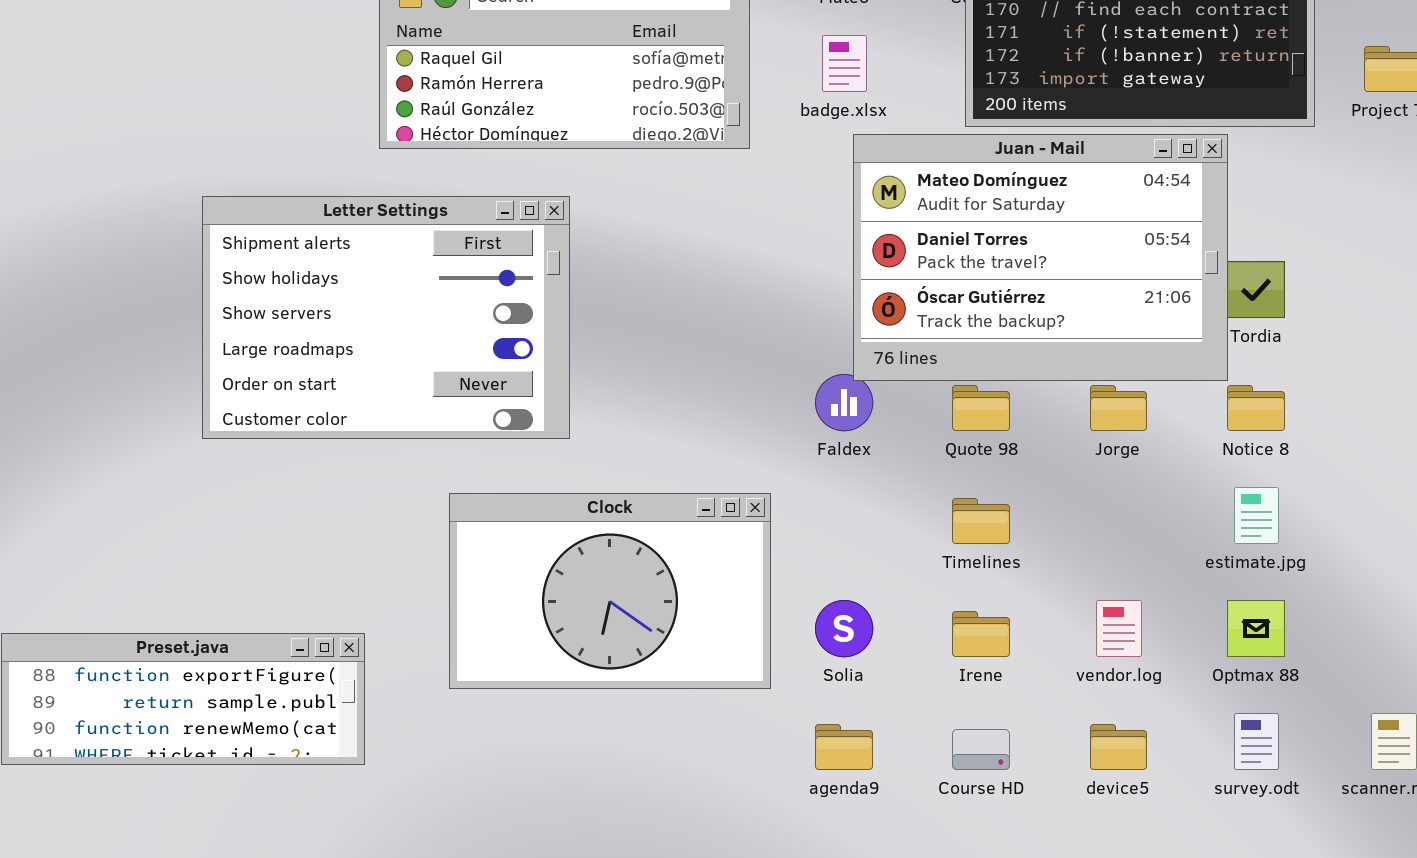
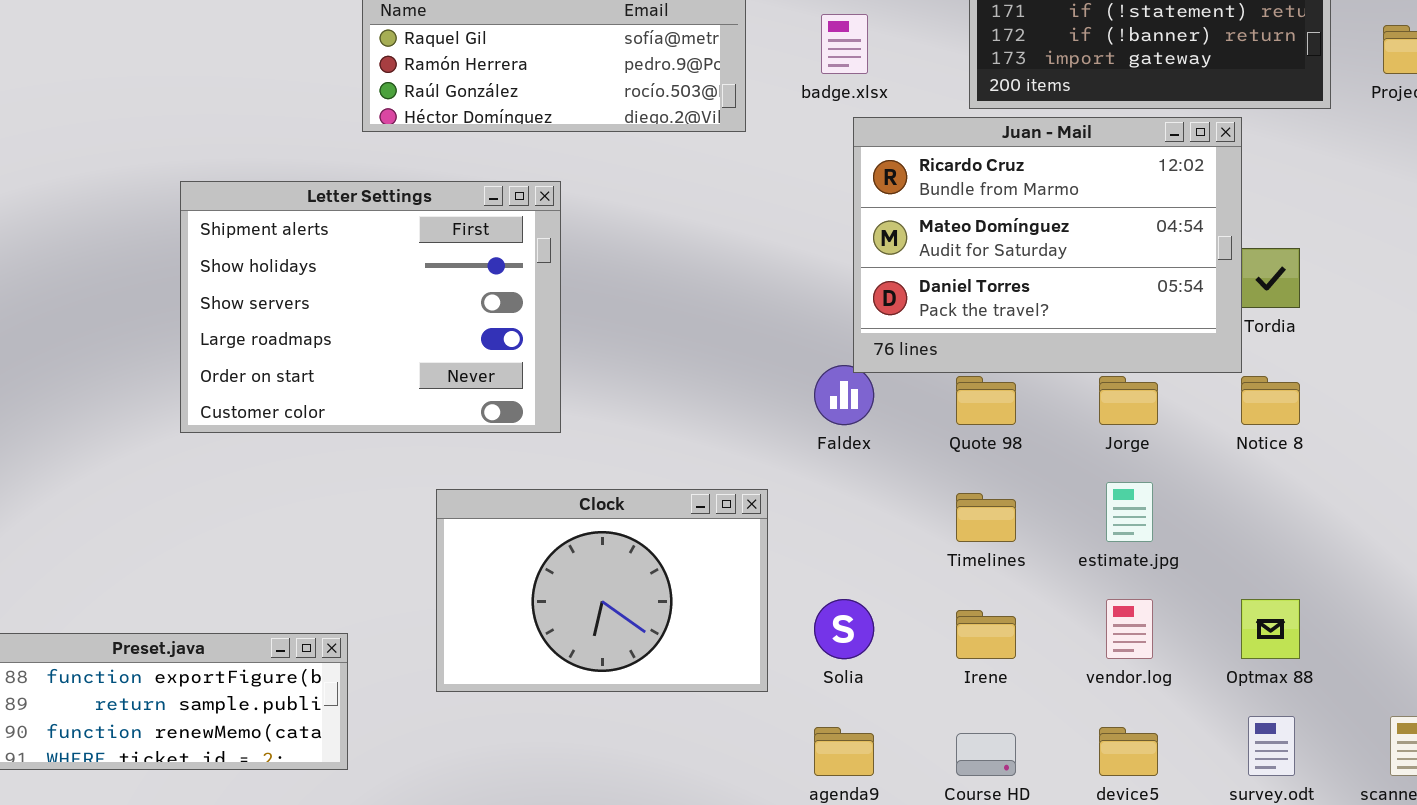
Juan - Mail: [853,134,1228,381] -> [853,117,1242,373], scrolled up 1 row
estimate.jpg: [1234,487,1279,544] -> [1106,482,1153,542], moved

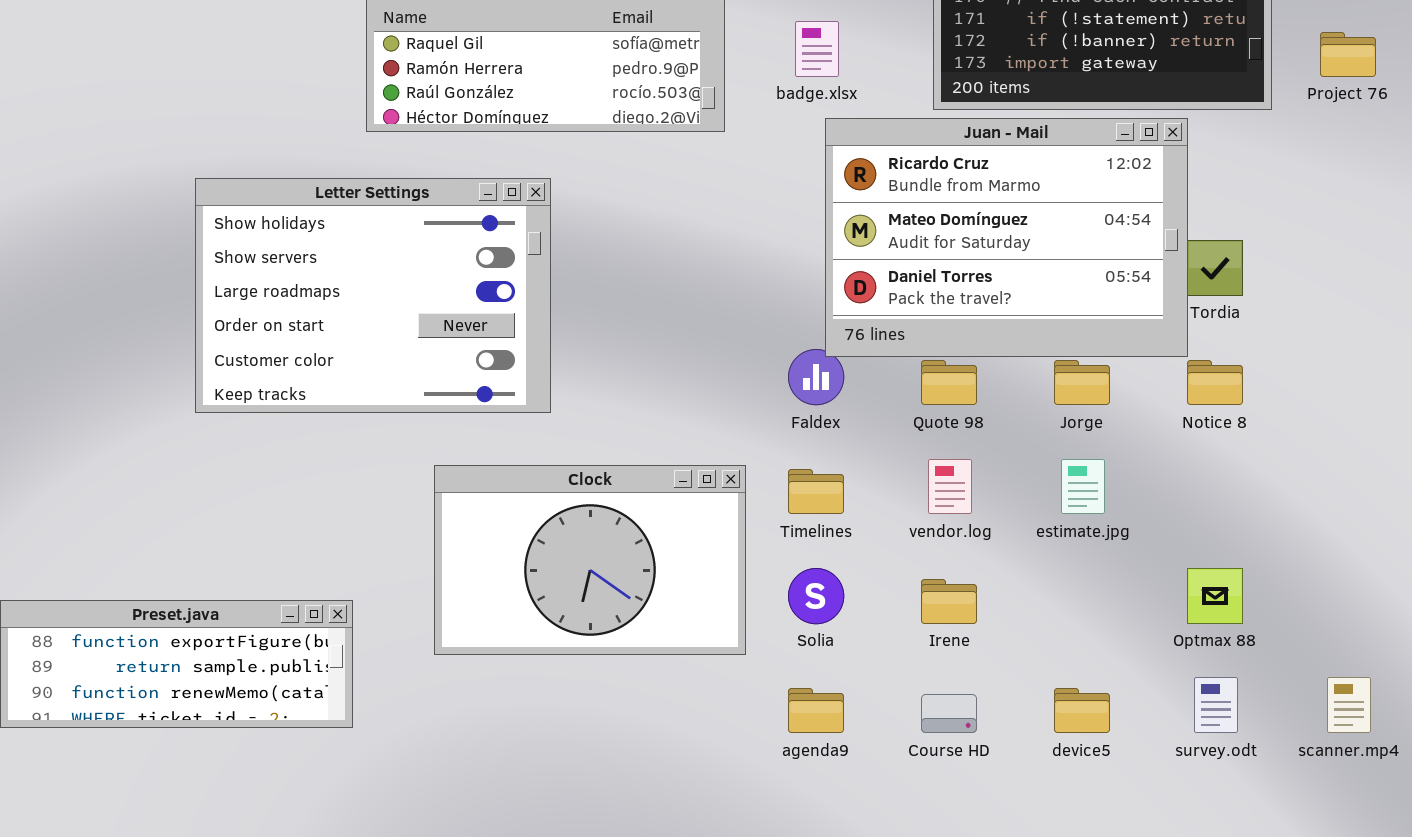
Letter Settings: [180,181,561,433] -> [195,178,551,413], scrolled down 1 row
Timelines: [956,493,1016,542] -> [788,469,844,514], moved
vendor.log: [1106,599,1153,659] -> [928,459,972,514], moved

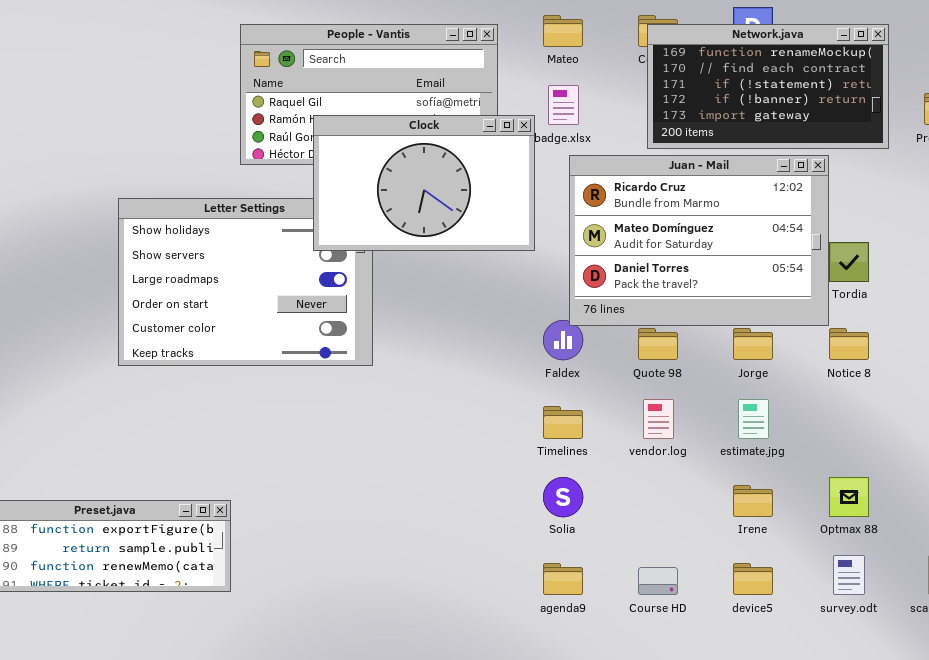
Clock: [434,465,746,655] -> [313,115,535,251], moved
Irene: [921,579,977,624] -> [733,485,773,517], moved

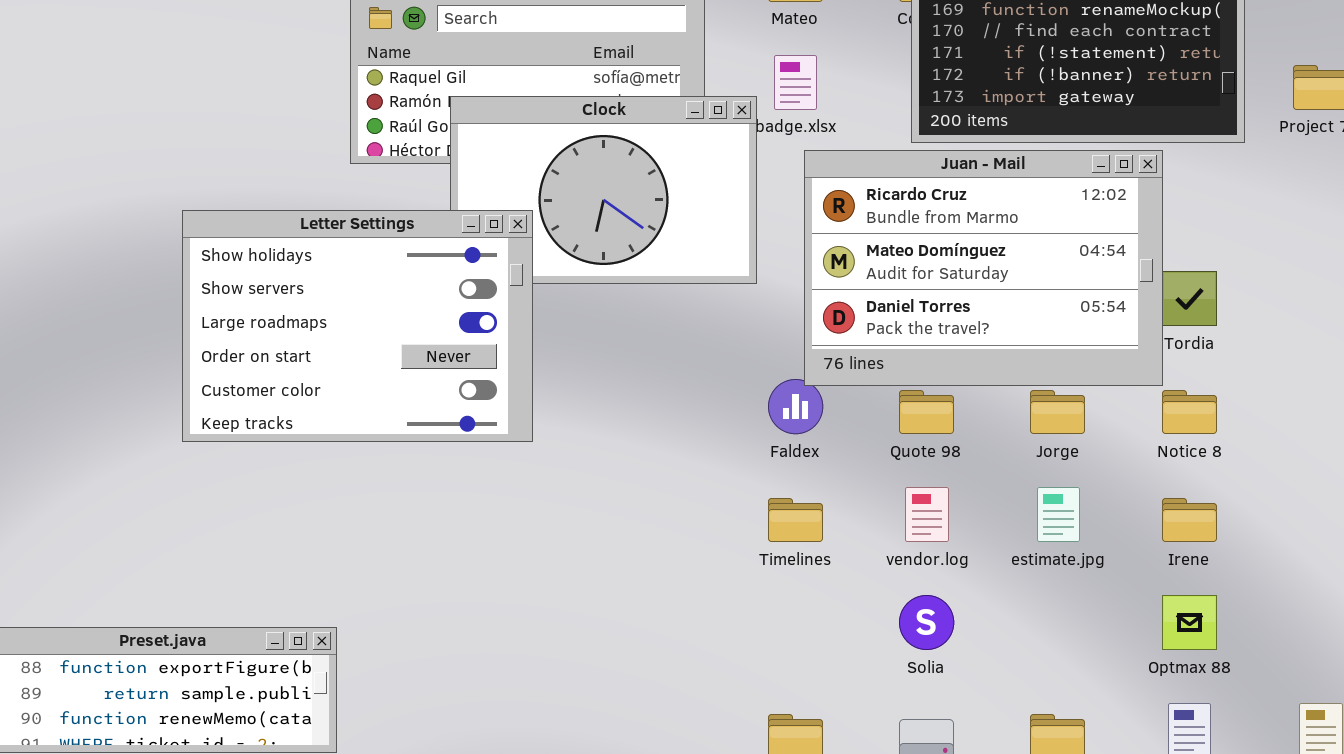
Letter Settings: [118,198,373,366] -> [182,210,533,442], raised
Solia: [543,477,583,517] -> [899,595,954,650], moved
Irene: [733,485,773,517] -> [1162,498,1217,542], moved

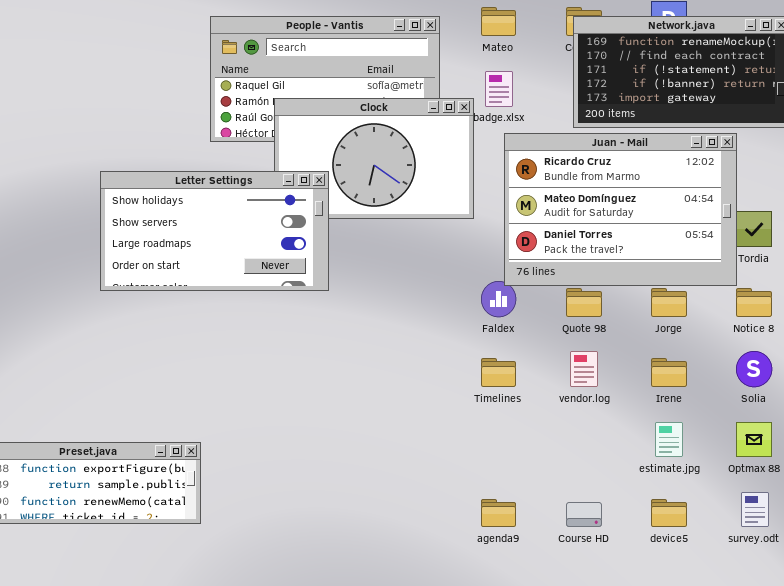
Letter Settings: [182,210,533,442] -> [100,171,329,291], resized
estimate.jpg: [1037,487,1080,542] -> [655,422,683,457], moved
Irene: [1162,498,1217,542] -> [651,358,687,387], moved
Solia: [899,595,954,650] -> [736,351,772,387], moved

